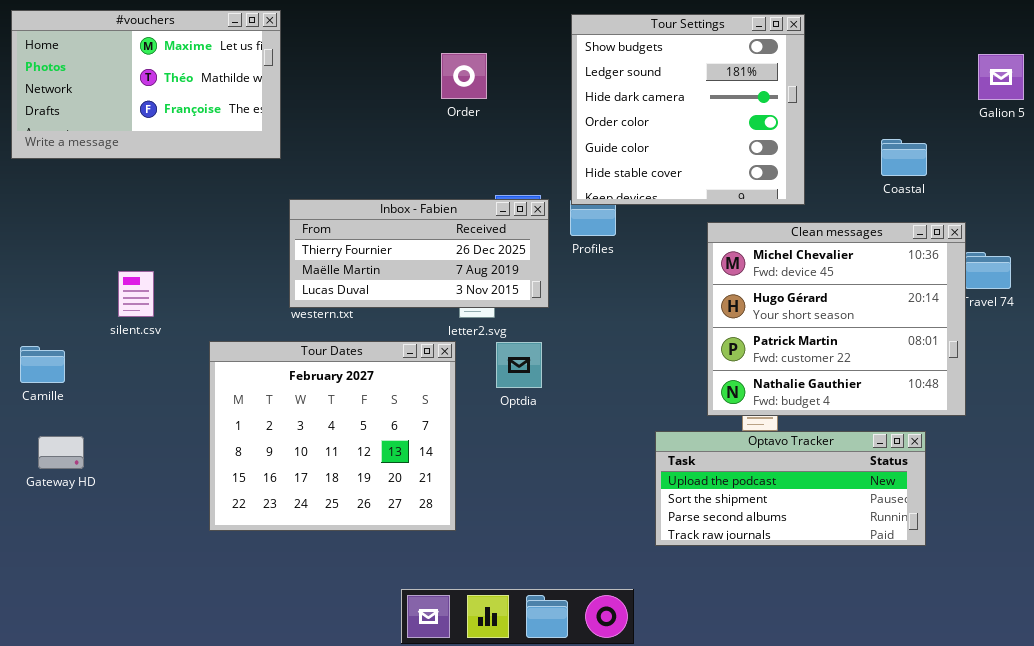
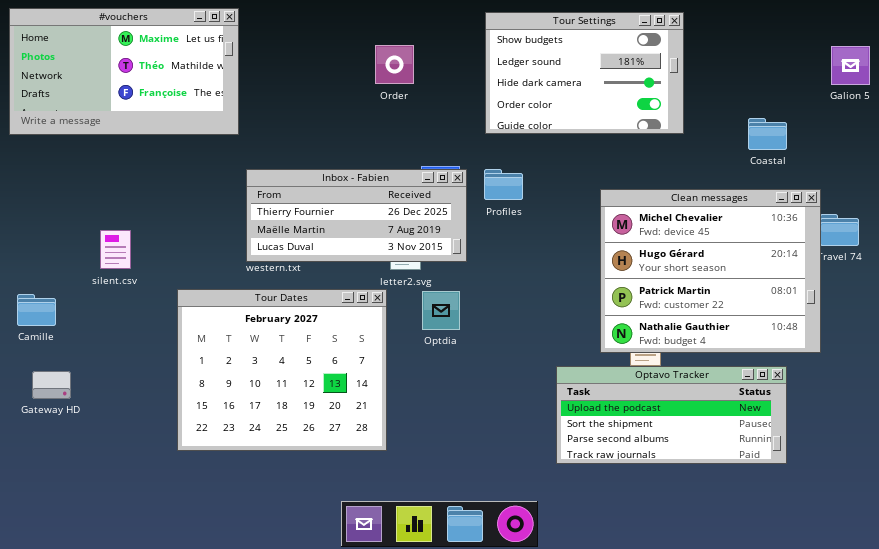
Tour Settings: [571,14,805,205] -> [485,12,684,134], resized

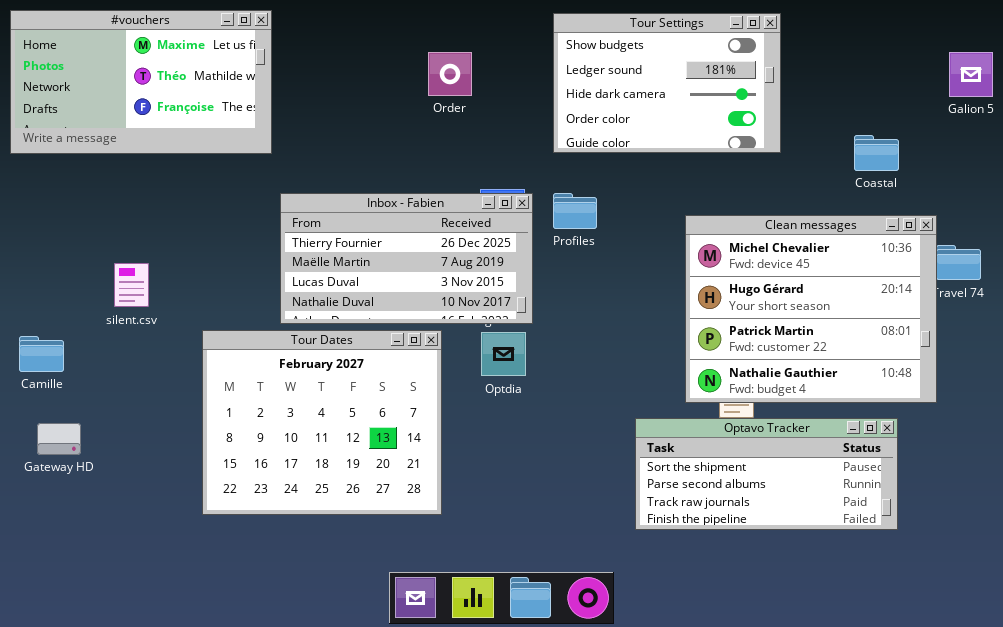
Inbox - Fabien: [246,169,467,262] -> [280,193,533,324], resized
Optavo Tracker: [556,366,787,464] -> [635,418,898,530], scrolled down 1 row

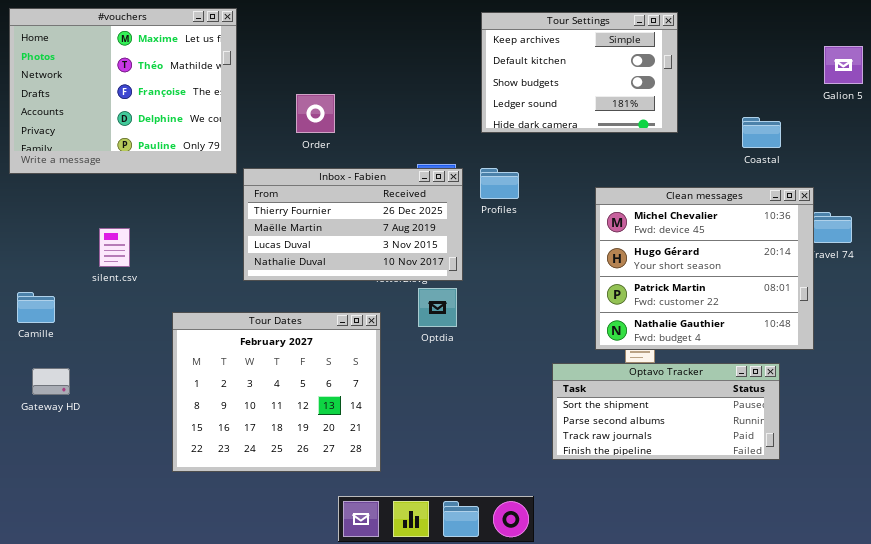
#vouchers: [10,10,272,154] -> [9,8,237,174], resized
Tour Settings: [553,13,781,153] -> [481,12,678,133], scrolled up 2 rows
Order: [428,52,472,96] -> [296,94,335,133], moved
Tour Dates: [202,330,442,515] -> [172,312,381,472], moved

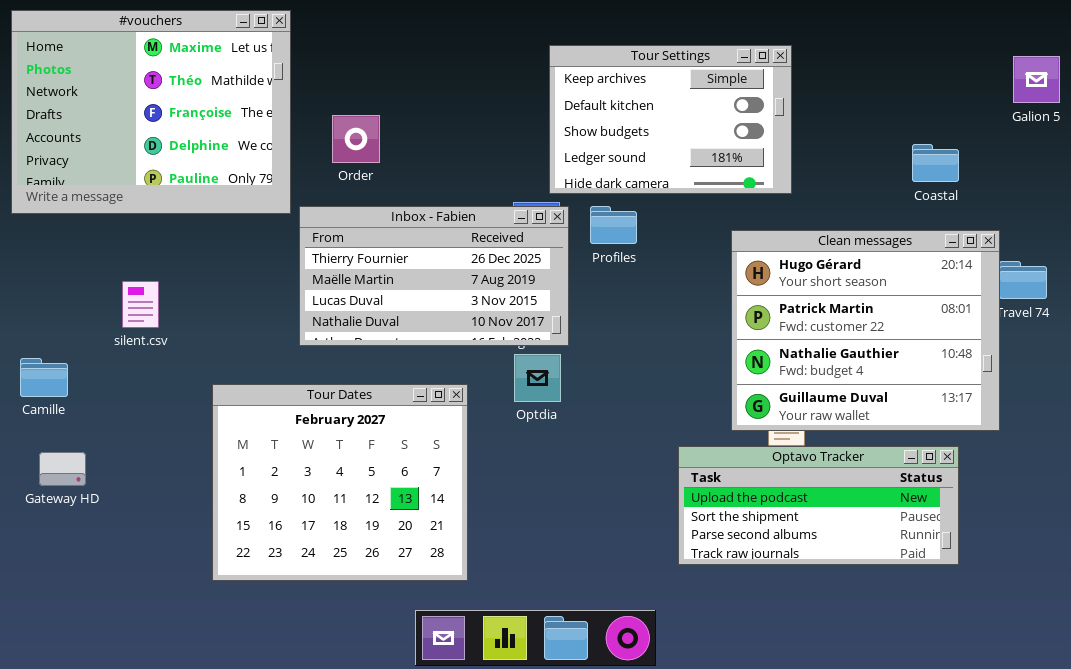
Tour Settings: [481,12,678,133] -> [549,45,792,194], moved
Order: [296,94,335,133] -> [332,115,380,163], moved
Clean messages: [595,187,814,350] -> [731,230,1000,431], scrolled down 1 row
Optavo Tracker: [552,363,780,460] -> [678,446,959,565], scrolled up 1 row

